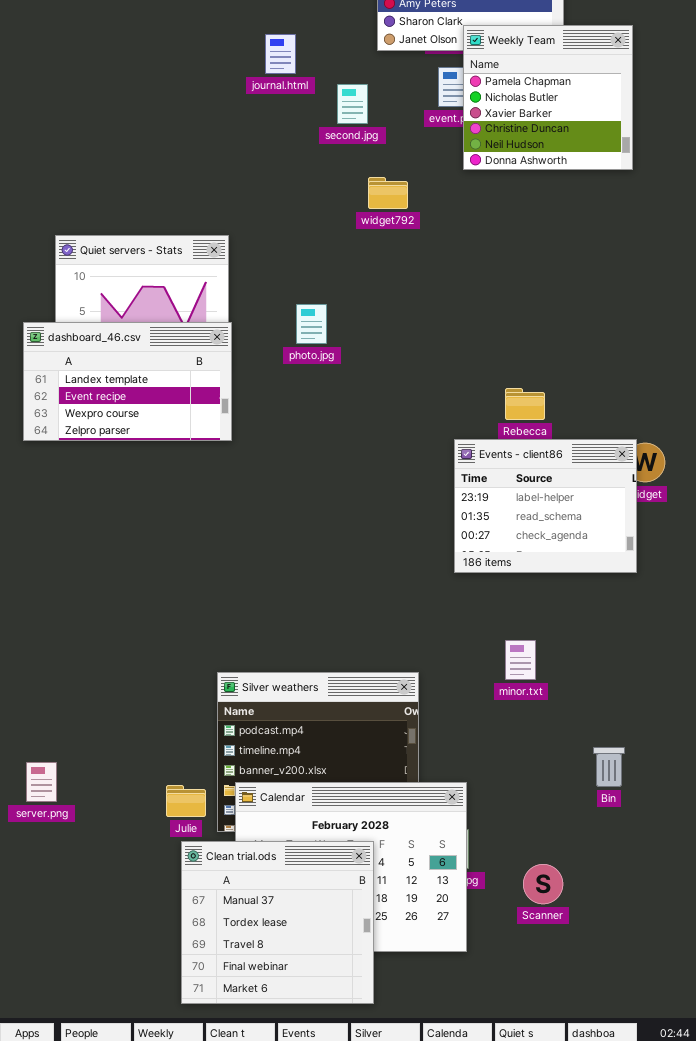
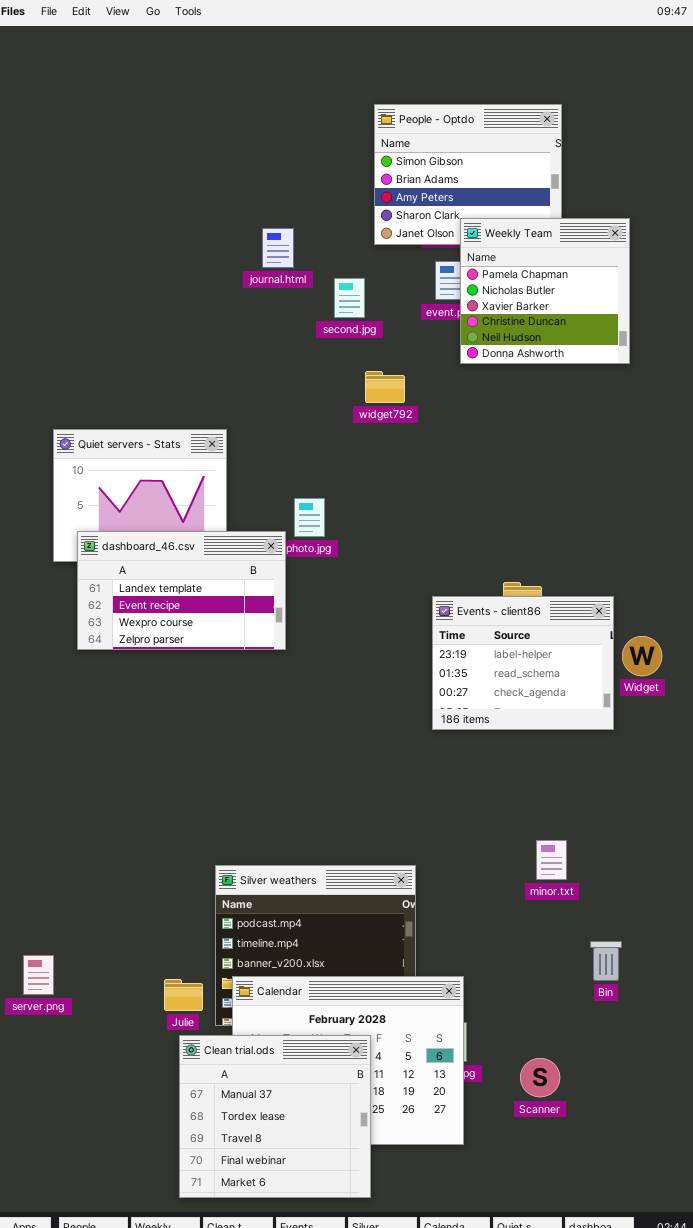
dashboard_46.csv: [23,322,232,441] -> [77,531,286,650], moved
Events - client86: [454,439,637,573] -> [432,596,614,730], moved
minor.txt: [505,640,536,680] -> [536,840,567,880], moved

